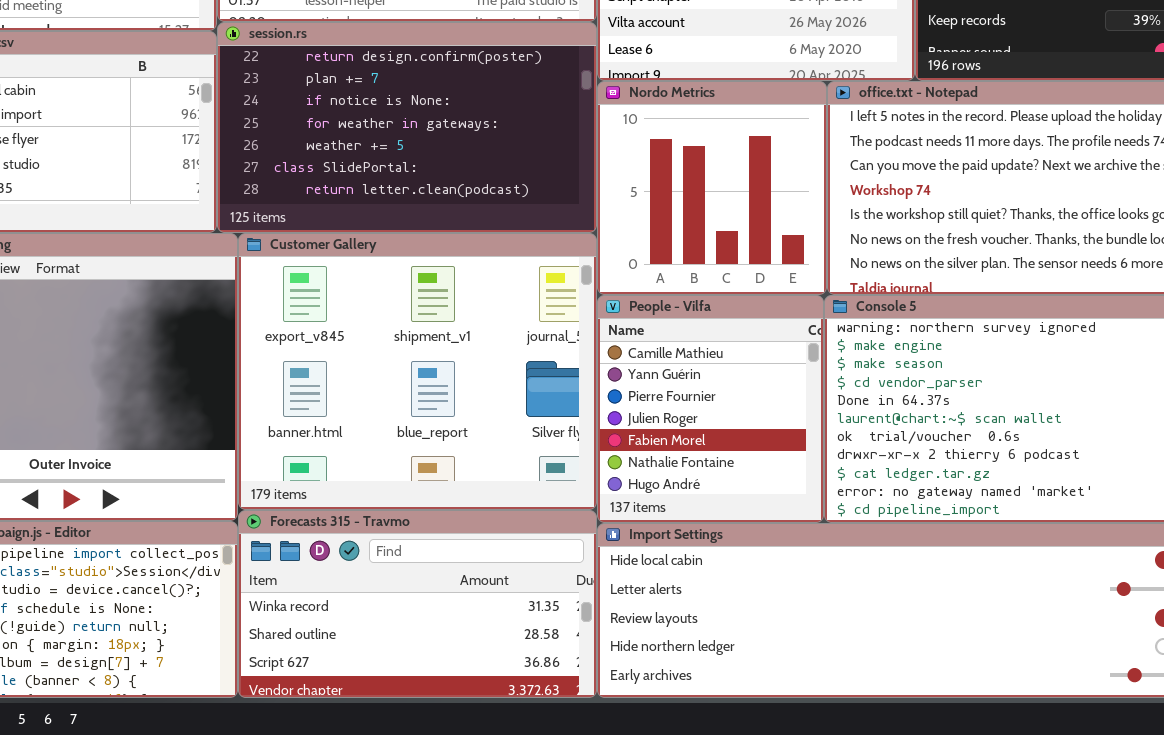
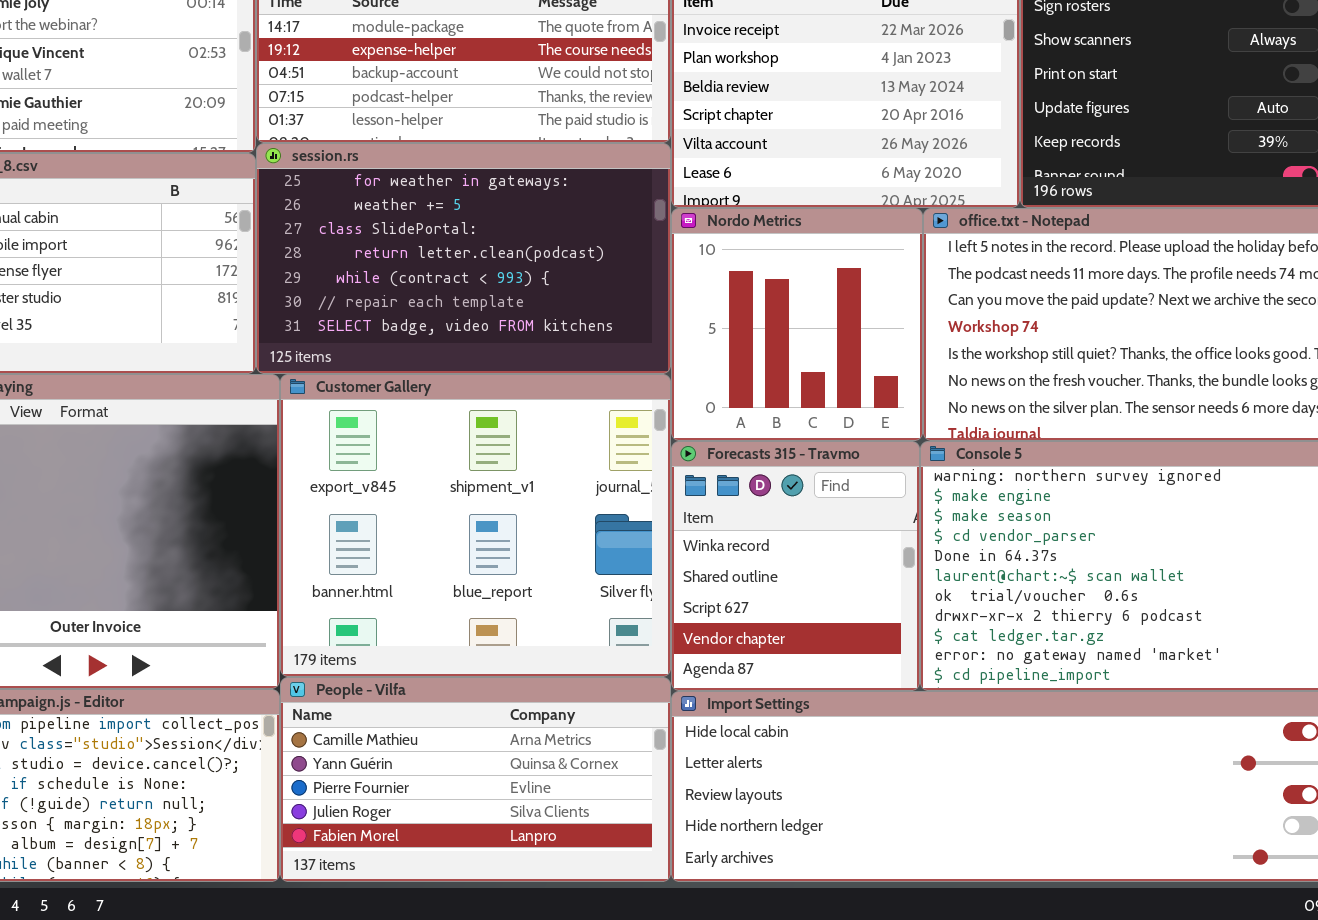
session.rs: [217,22,597,233] -> [256,143,671,374], scrolled down 3 rows
People - Vilfa: [597,295,824,523] -> [280,677,671,882], moved, resized
Forecasts 315 - Travmo: [238,510,597,698] -> [671,441,920,691], moved, resized

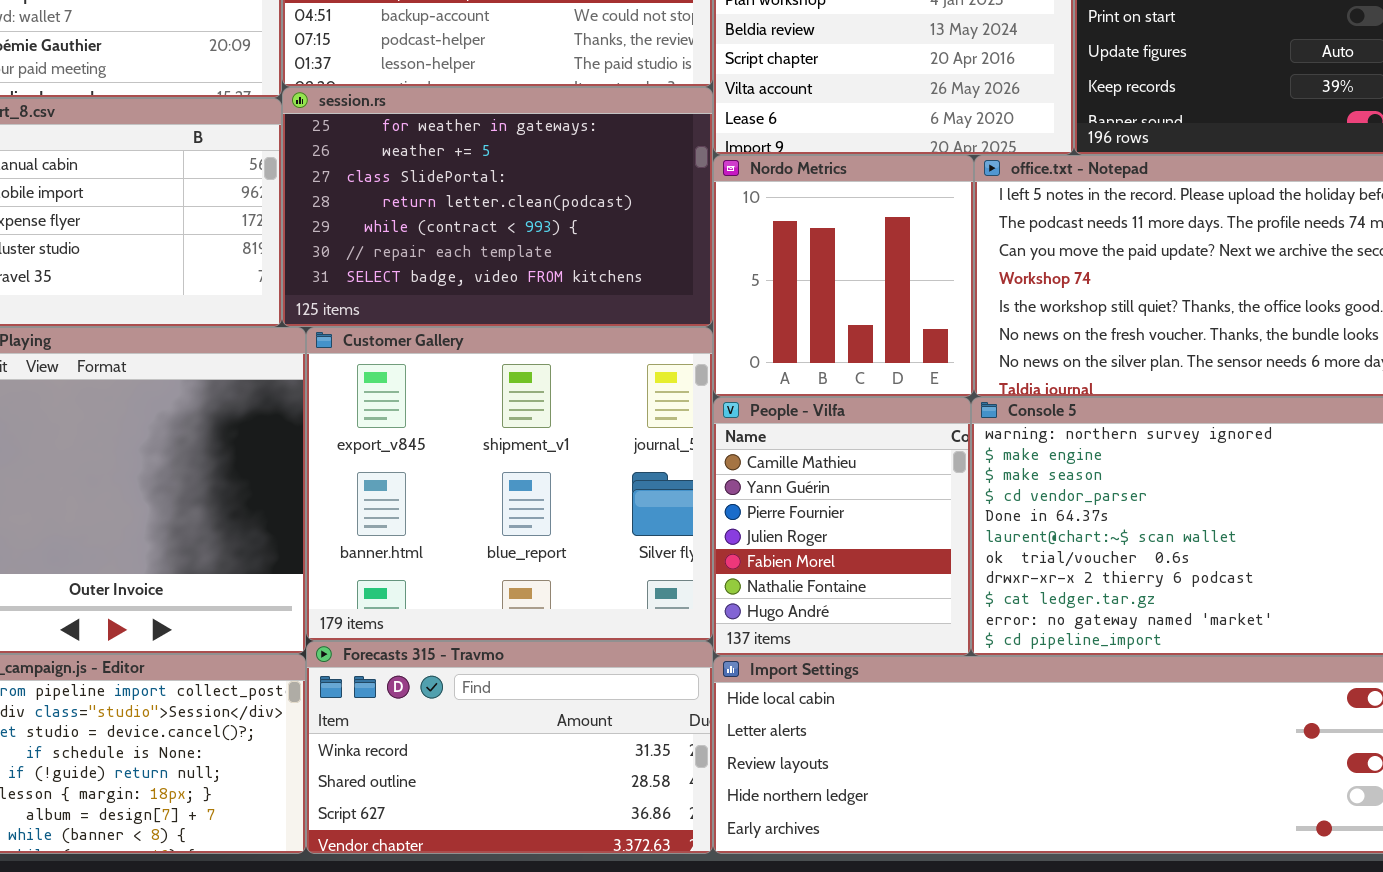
Forecasts 315 - Travmo: [671,441,920,691] -> [306,641,713,854], moved, resized
People - Vilfa: [280,677,671,882] -> [713,397,971,656], moved, resized

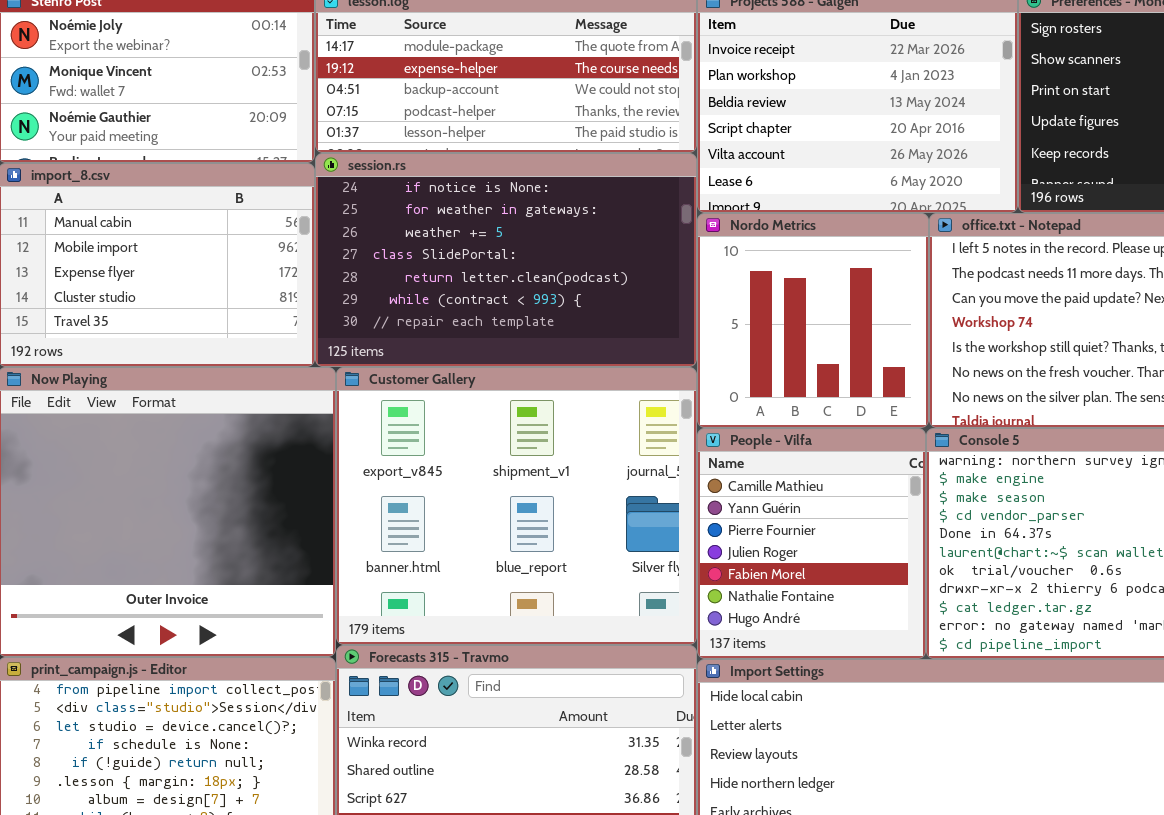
session.rs: [282,87,713,327] -> [315,153,697,367], scrolled up 1 row

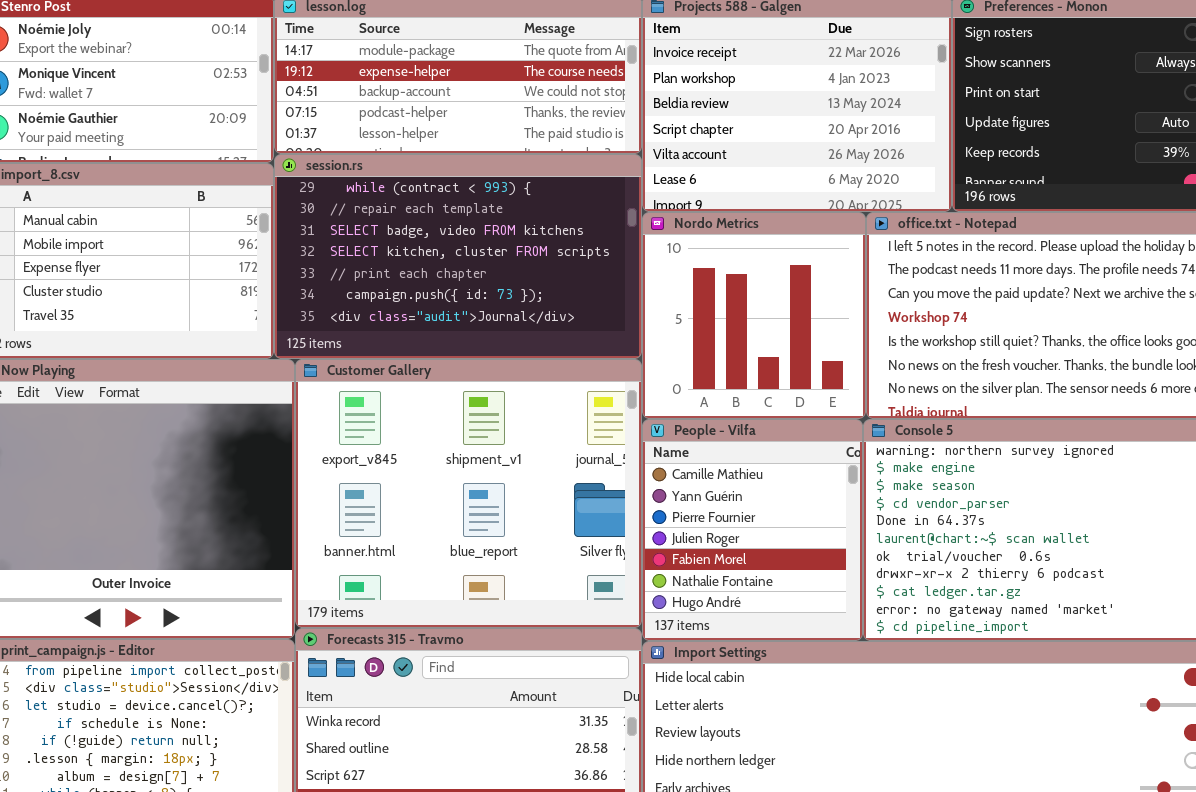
session.rs: [315,153,697,367] -> [274,154,642,359], scrolled down 5 rows

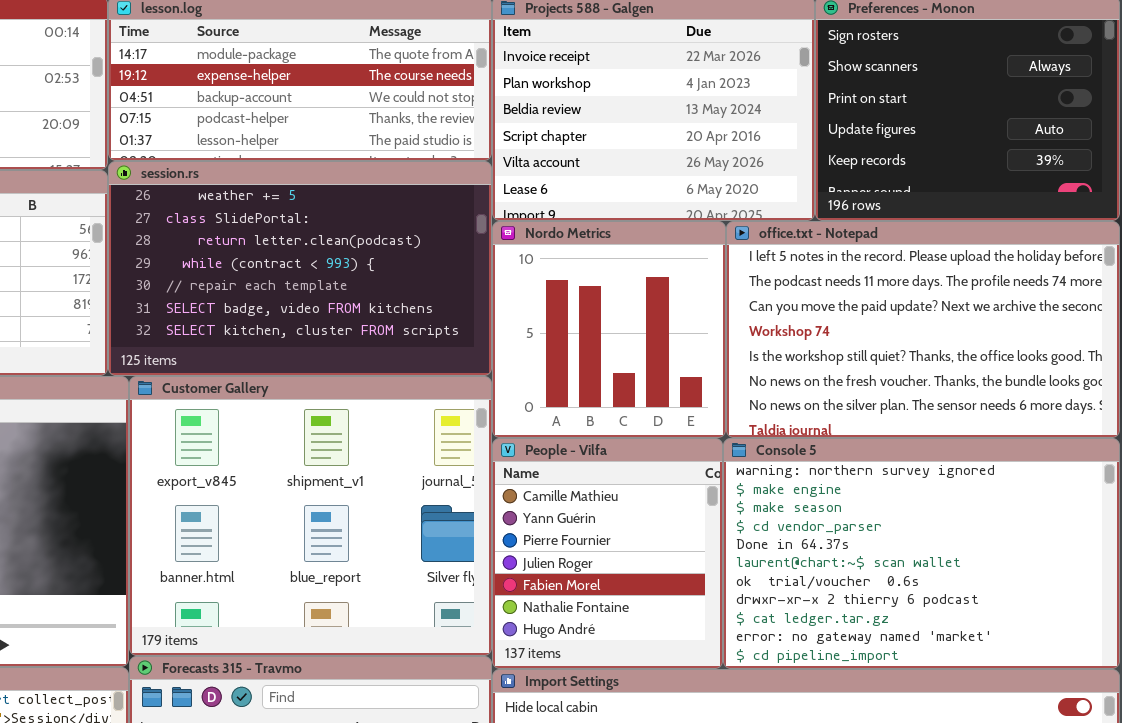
session.rs: [274,154,642,359] -> [108,161,492,376], scrolled up 3 rows

